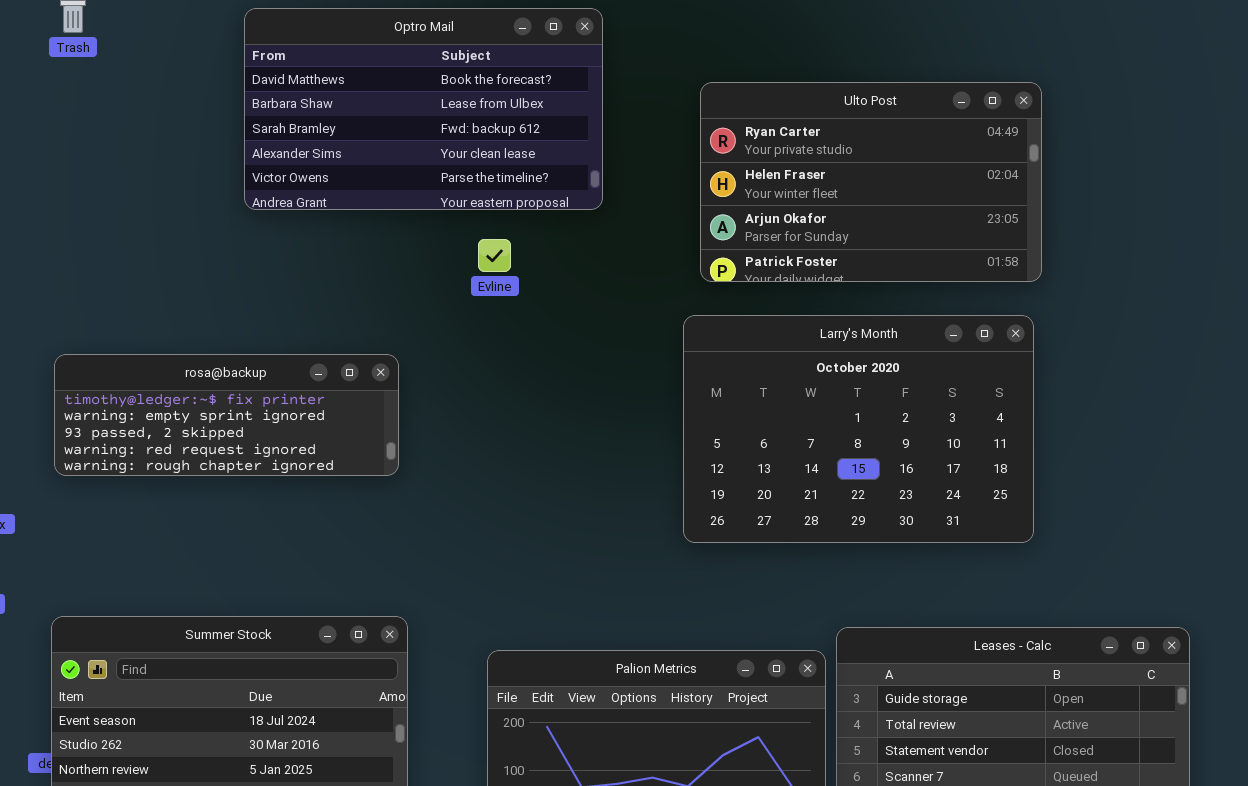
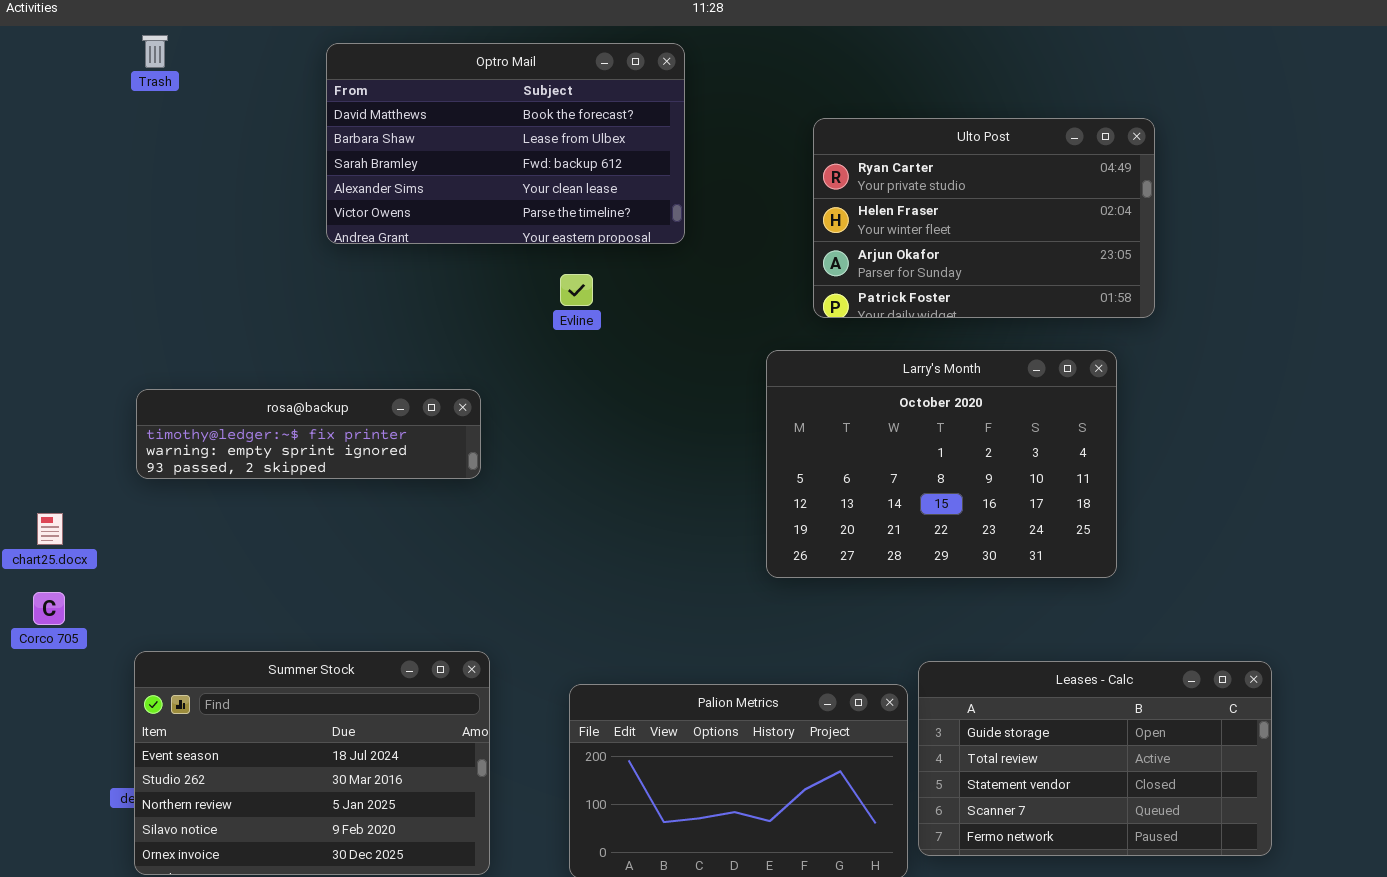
Ulto Post: [700,82,1042,282] -> [813,118,1155,318], moved
rosa@backup: [54,354,399,476] -> [136,389,481,479], resized

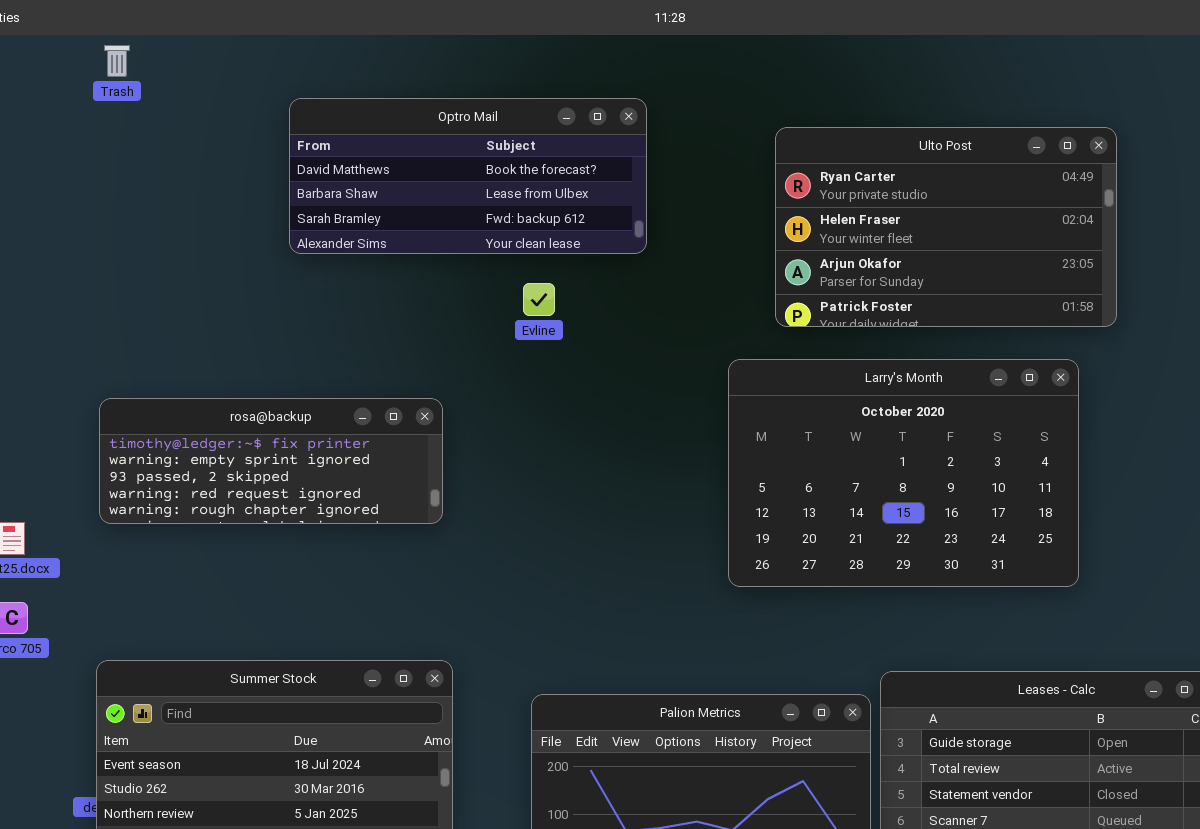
Optro Mail: [326,43,685,244] -> [289,98,647,254], resized
rosa@backup: [136,389,481,479] -> [99,398,443,524], resized

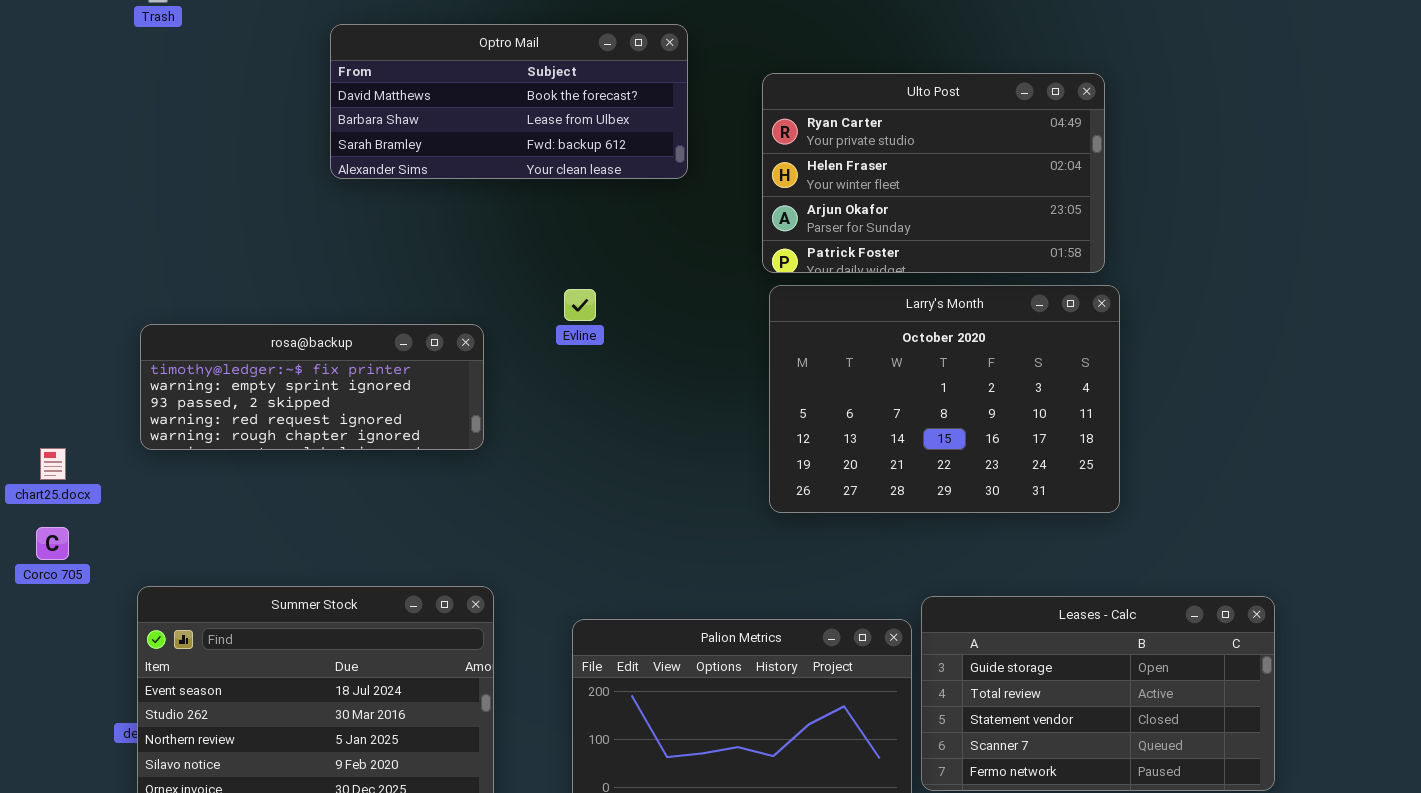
Ulto Post: [775,127,1117,327] -> [762,73,1105,273], moved
Evline: [523,283,555,316] -> [564,289,596,321], moved

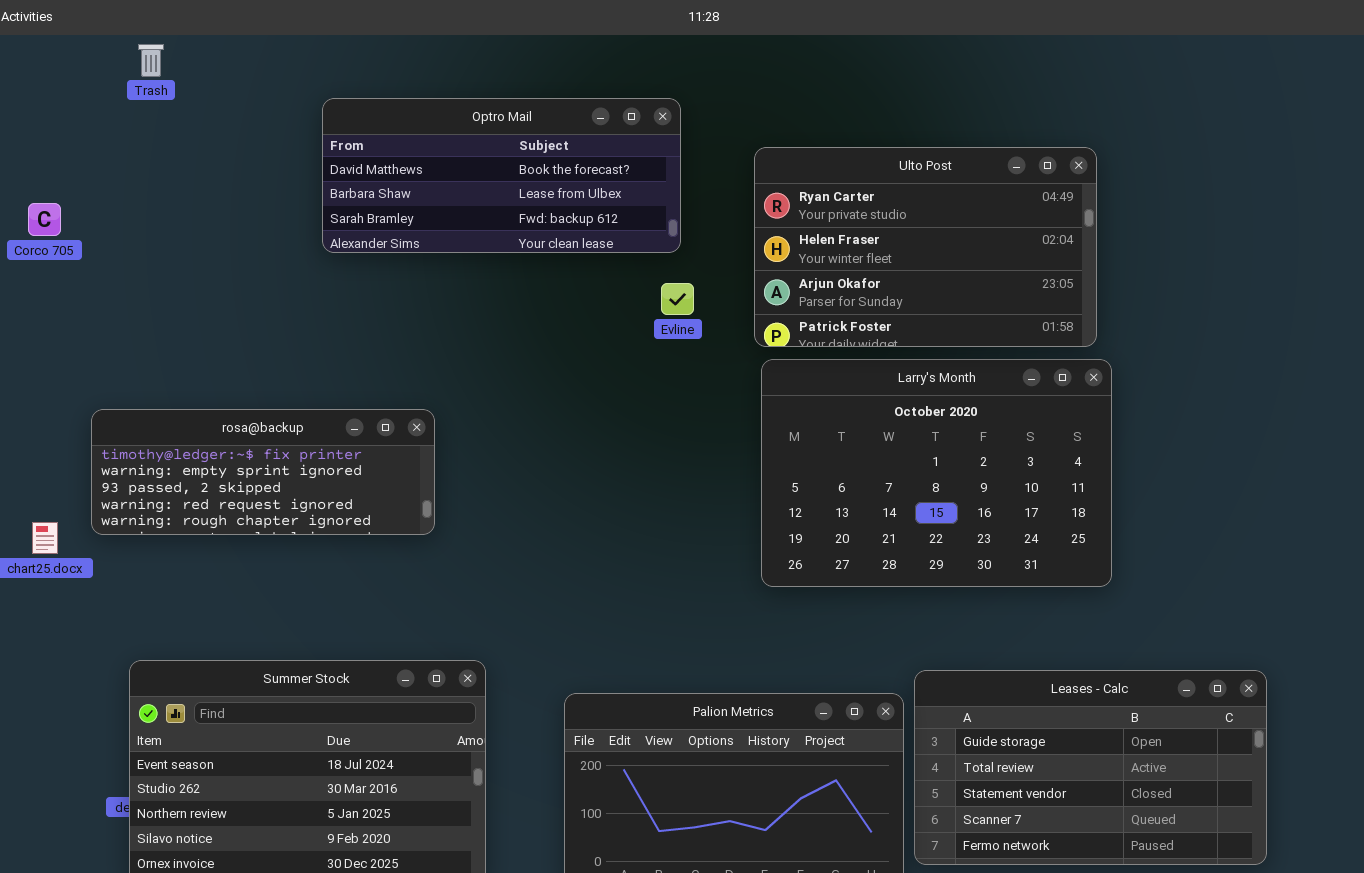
Evline: [564,289,596,321] -> [661,283,694,315], moved
rosa@backup: [140,324,484,450] -> [91,409,435,535], moved
Corco 705: [36,527,69,560] -> [28,203,61,236], moved

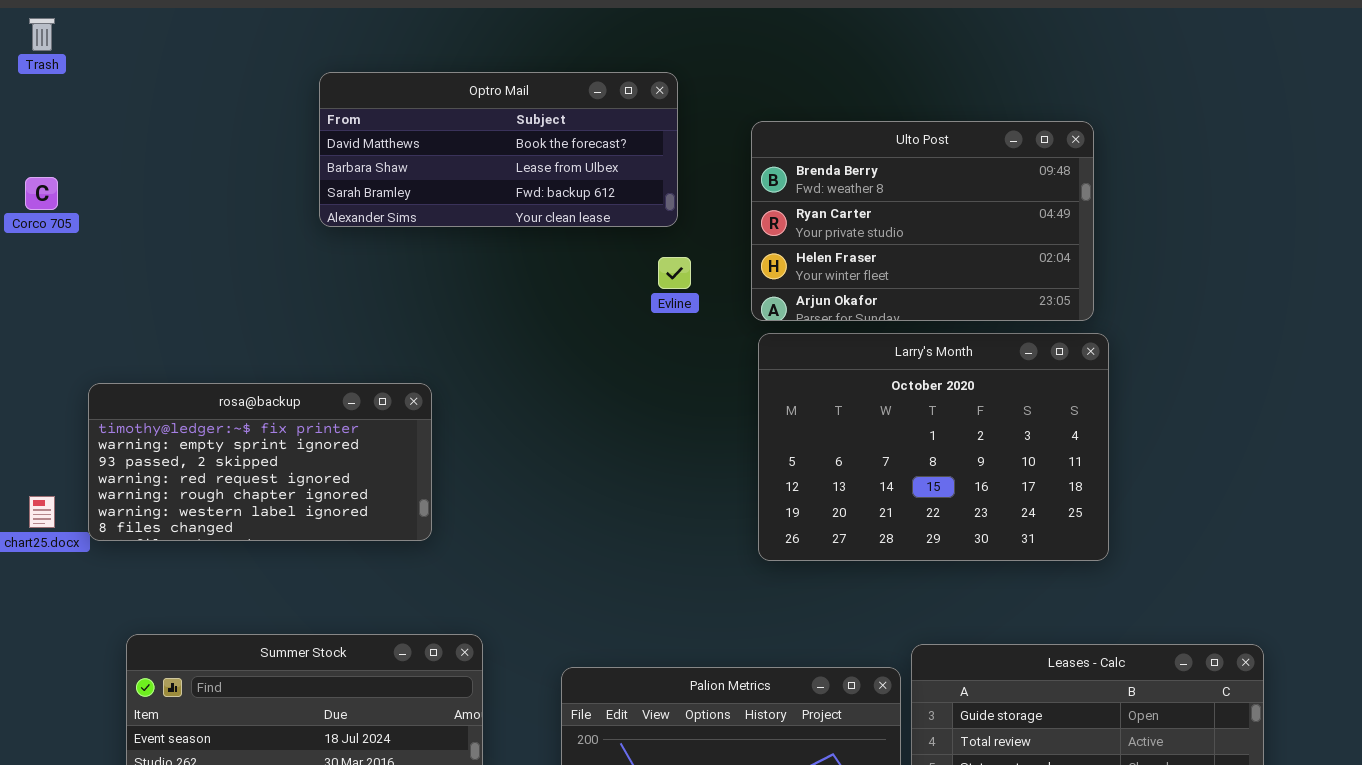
Trash: [138,44,164,77] -> [29,18,55,51], moved
Ulto Post: [754,147,1097,347] -> [751,121,1094,321], scrolled up 1 row
rosa@backup: [91,409,435,535] -> [88,383,432,541], resized

